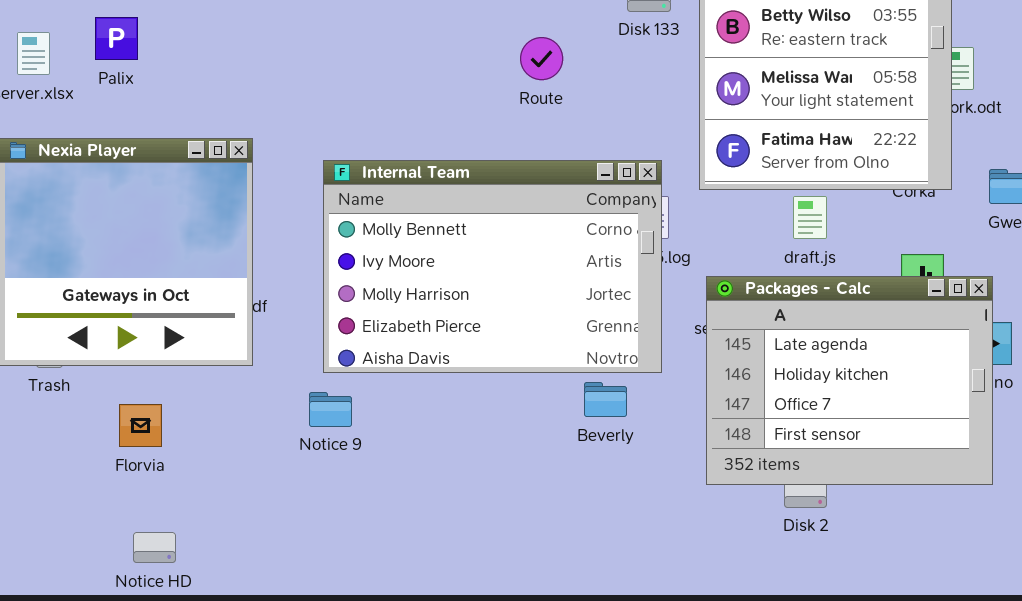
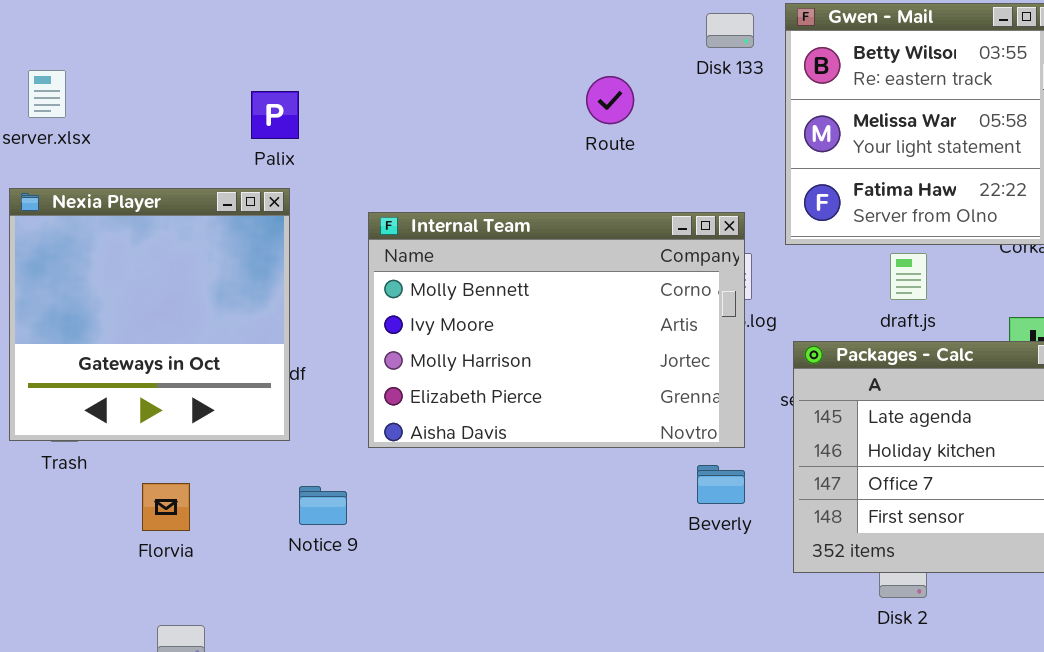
Palix: [95,17,138,60] -> [251,91,299,139], moved
Beverly: [584,382,627,417] -> [697,465,745,504], moved
Notice 9: [309,392,352,427] -> [299,486,347,525], moved

